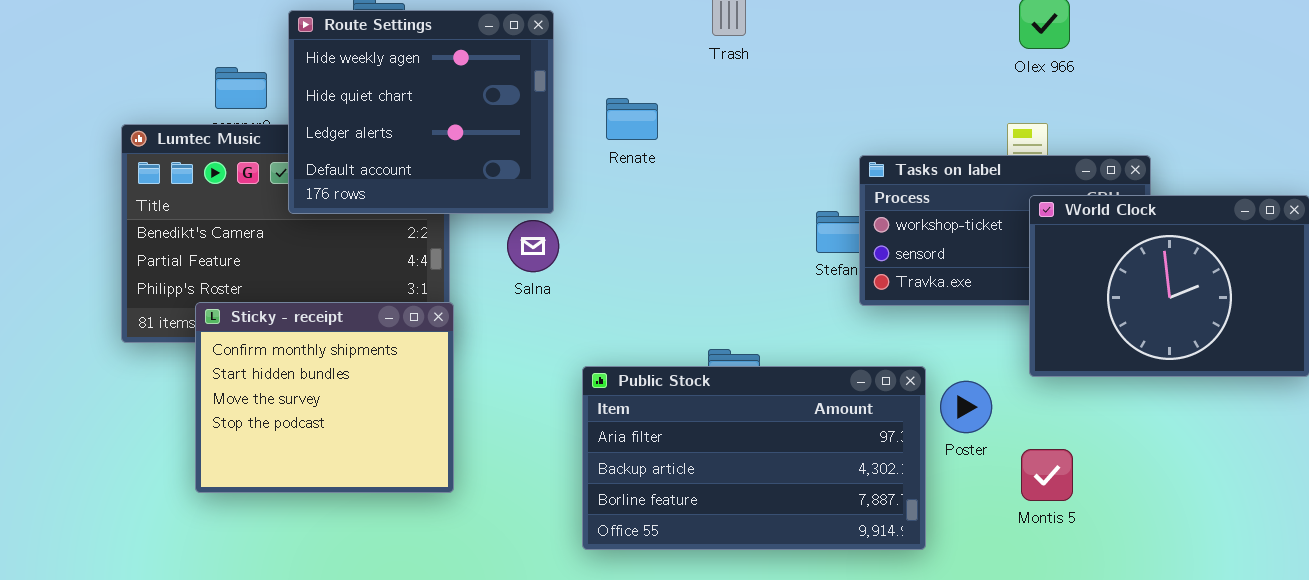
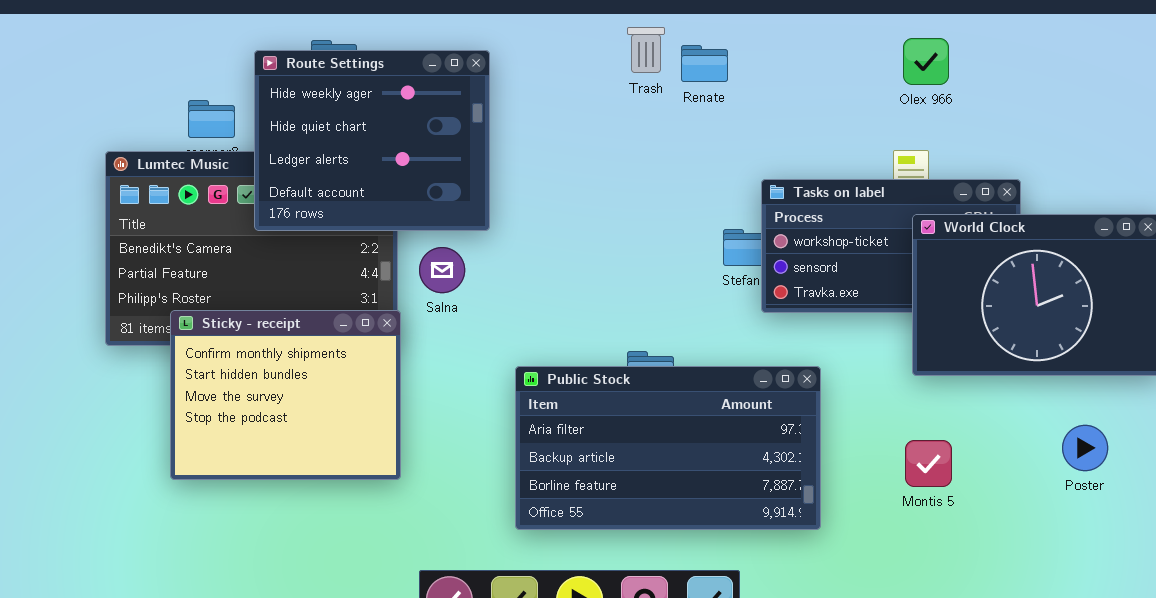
Renate: [606,98,658,140] -> [681,45,728,82], moved
Salna: [507,220,559,272] -> [419,247,465,293], moved
Poster: [940,381,992,433] -> [1062,425,1108,471], moved

